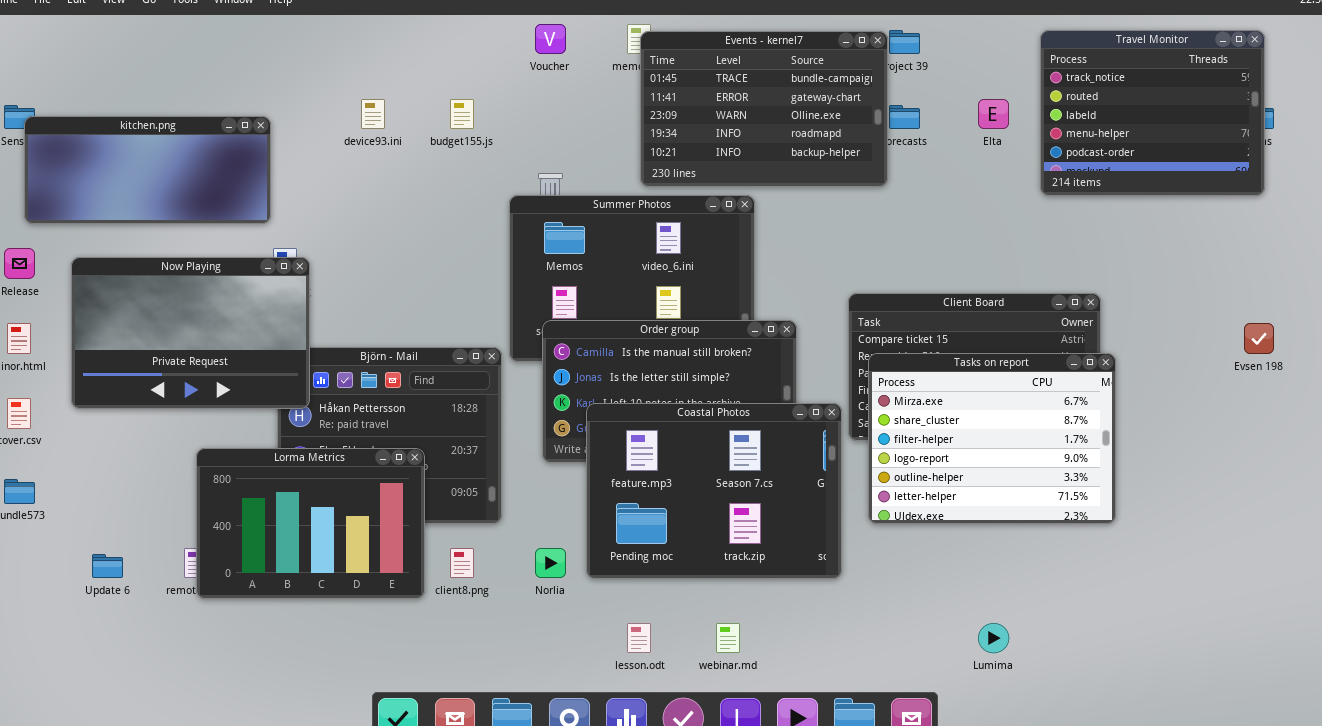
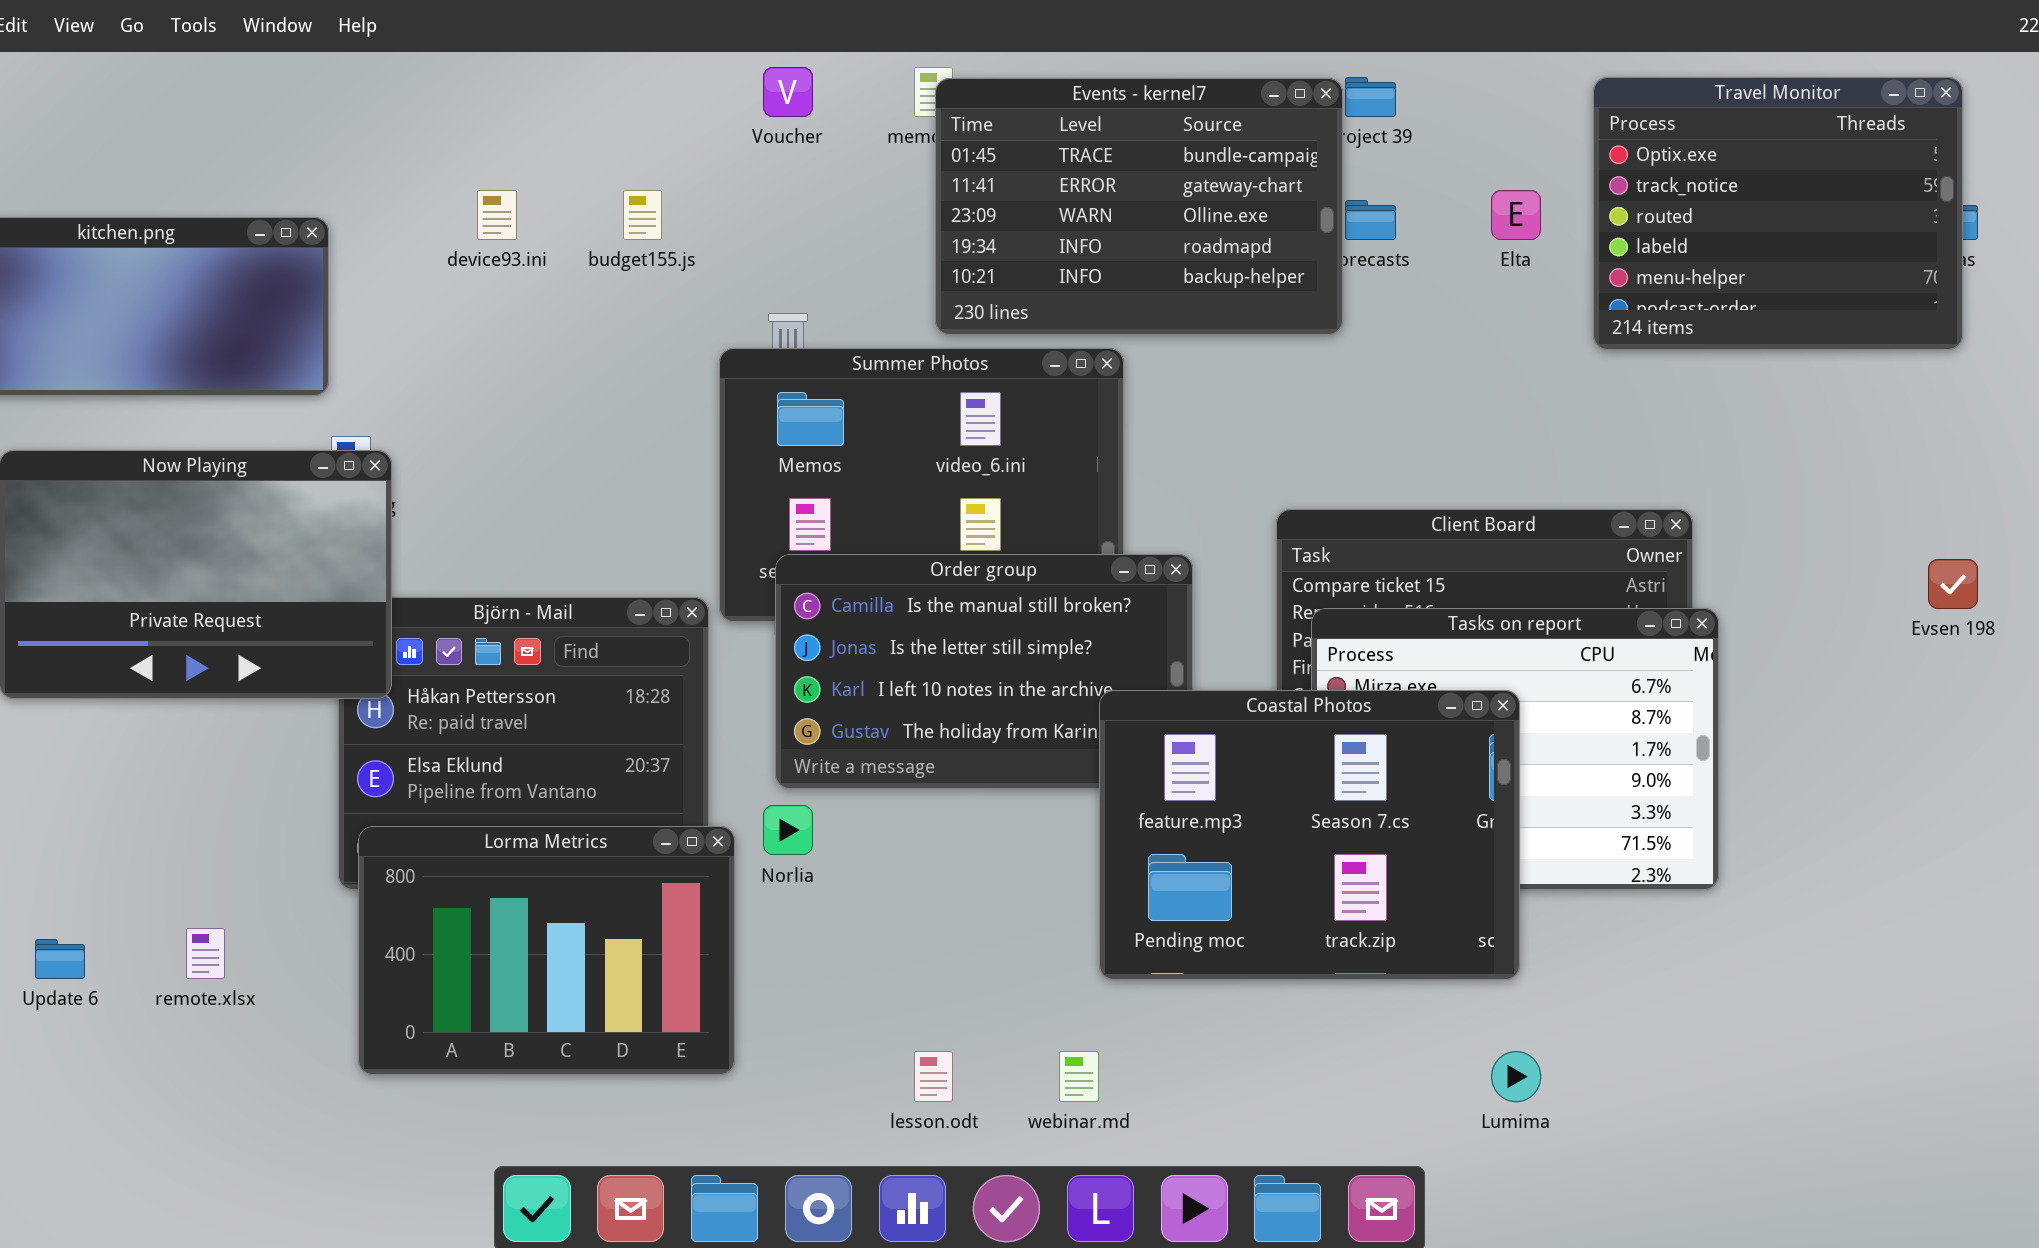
Travel Monitor: [1040,30,1265,196] -> [1593,77,1963,350], scrolled up 1 row
Coastal Photos: [586,403,842,579] -> [1099,690,1520,980], moved
Lorma Metrics: [196,448,425,599] -> [358,826,735,1075], moved
Norlia: [535,548,566,578] -> [763,805,813,855], moved

